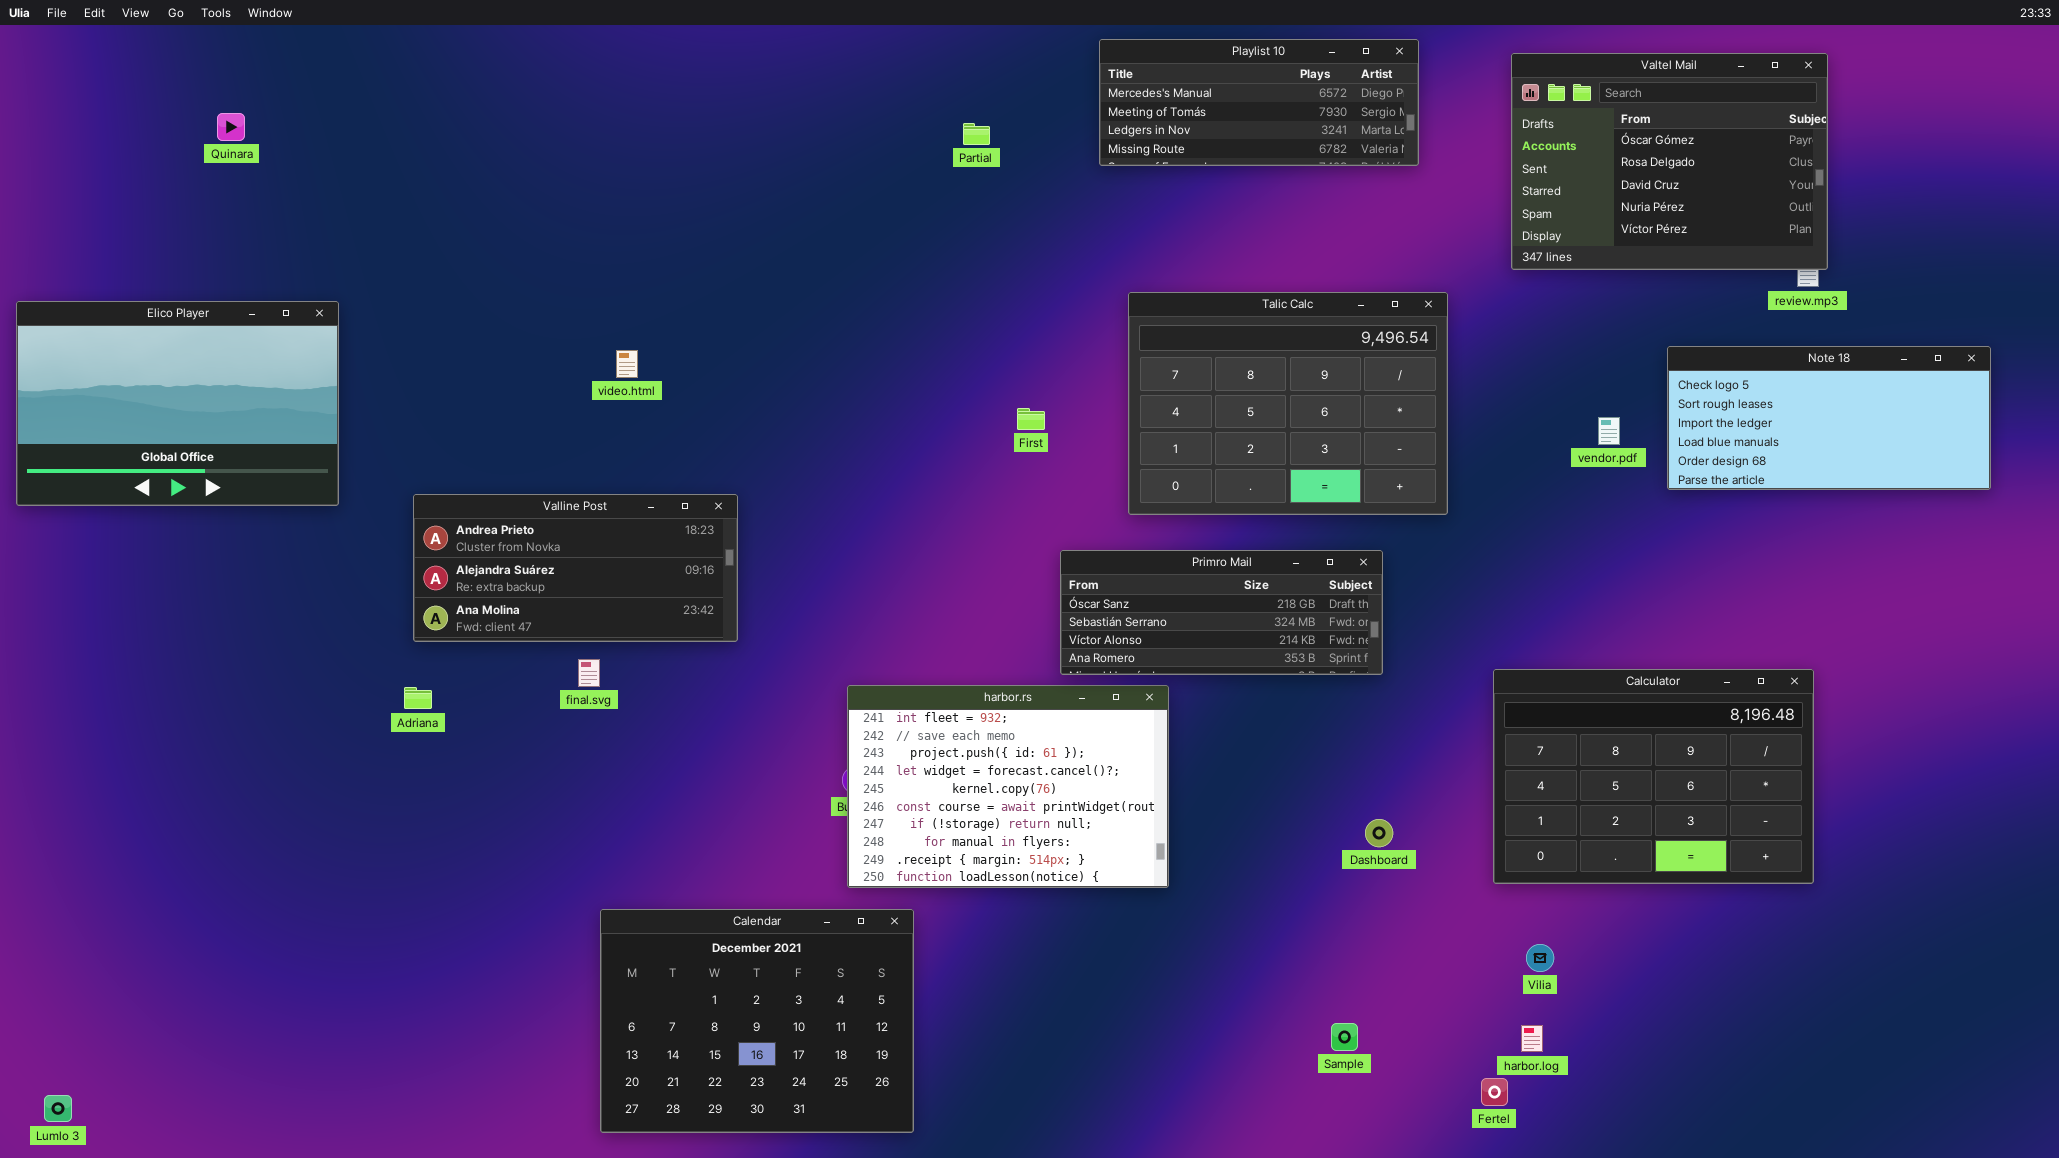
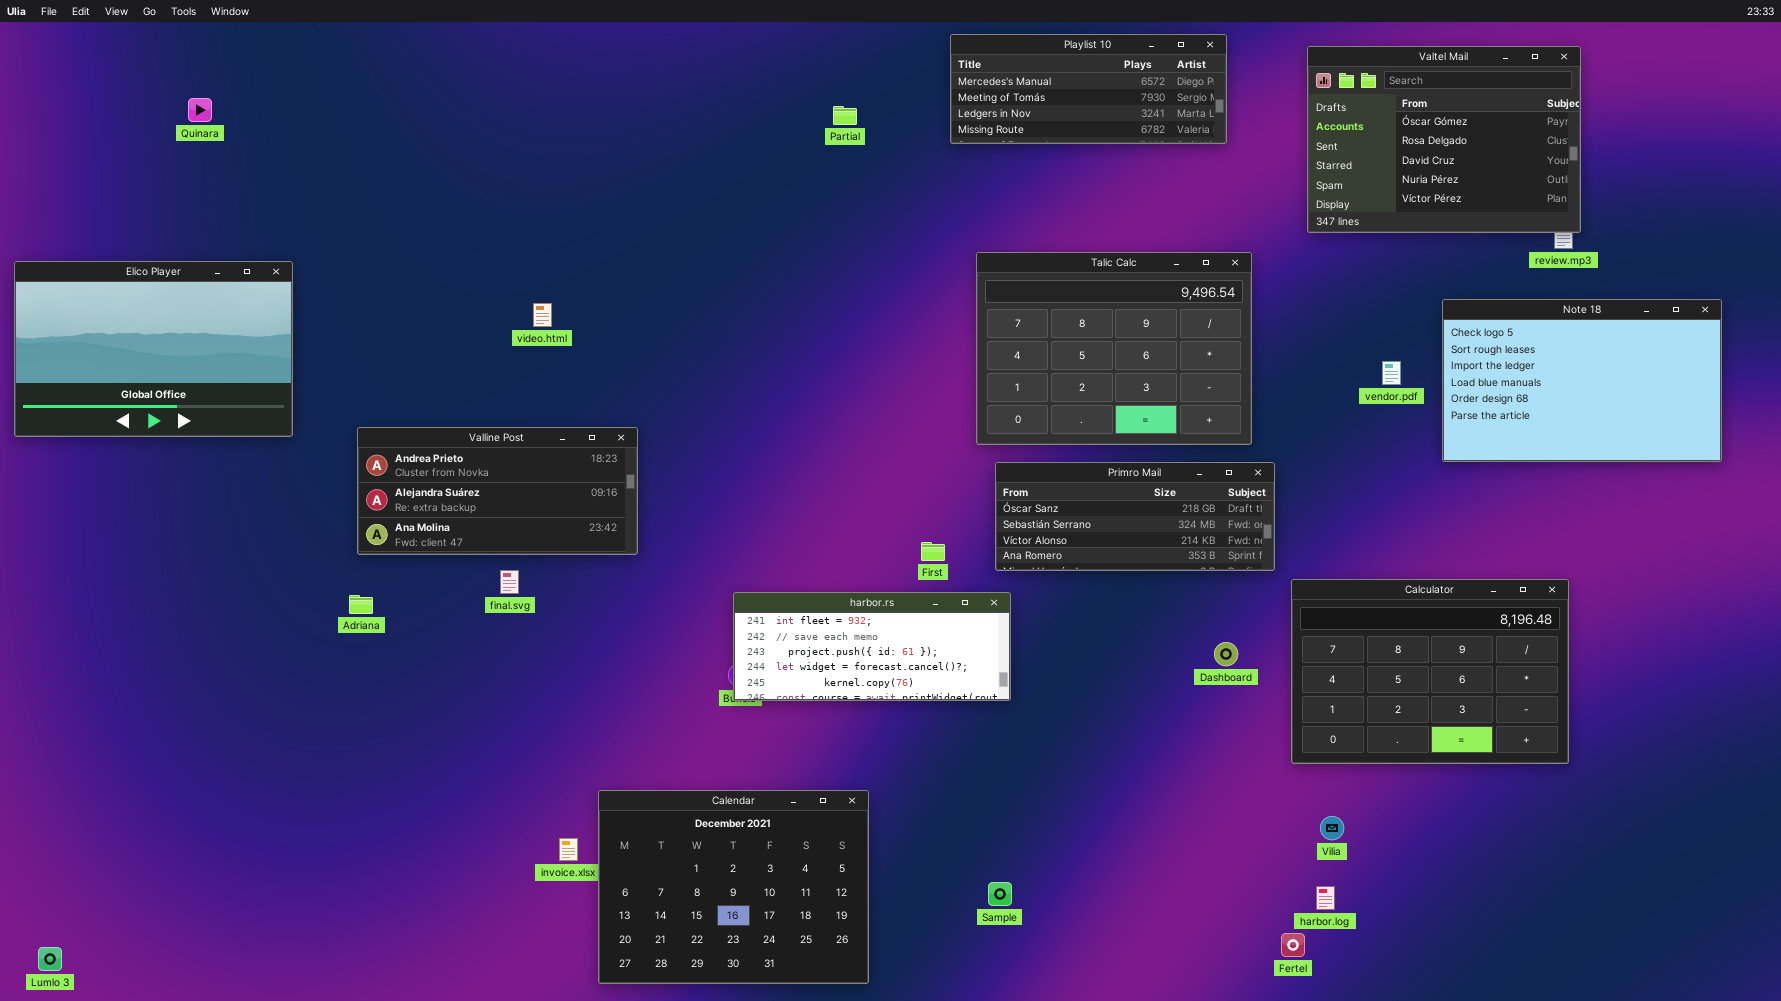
Note 18: [1667,346,1991,490] -> [1442,299,1722,462], resized
First: [1017,408,1045,430] -> [921,542,945,561], moved
Primro Mail: [1060,550,1383,675] -> [995,462,1275,571], moved
harbor.rs: [847,685,1169,888] -> [733,592,1011,701], resized
Dashboard: [1365,819,1393,847] -> [1214,642,1238,666], moved
Calendar: [600,909,914,1133] -> [598,790,869,984], moved
Sample: [1331,1023,1358,1051] -> [988,882,1012,906], moved

